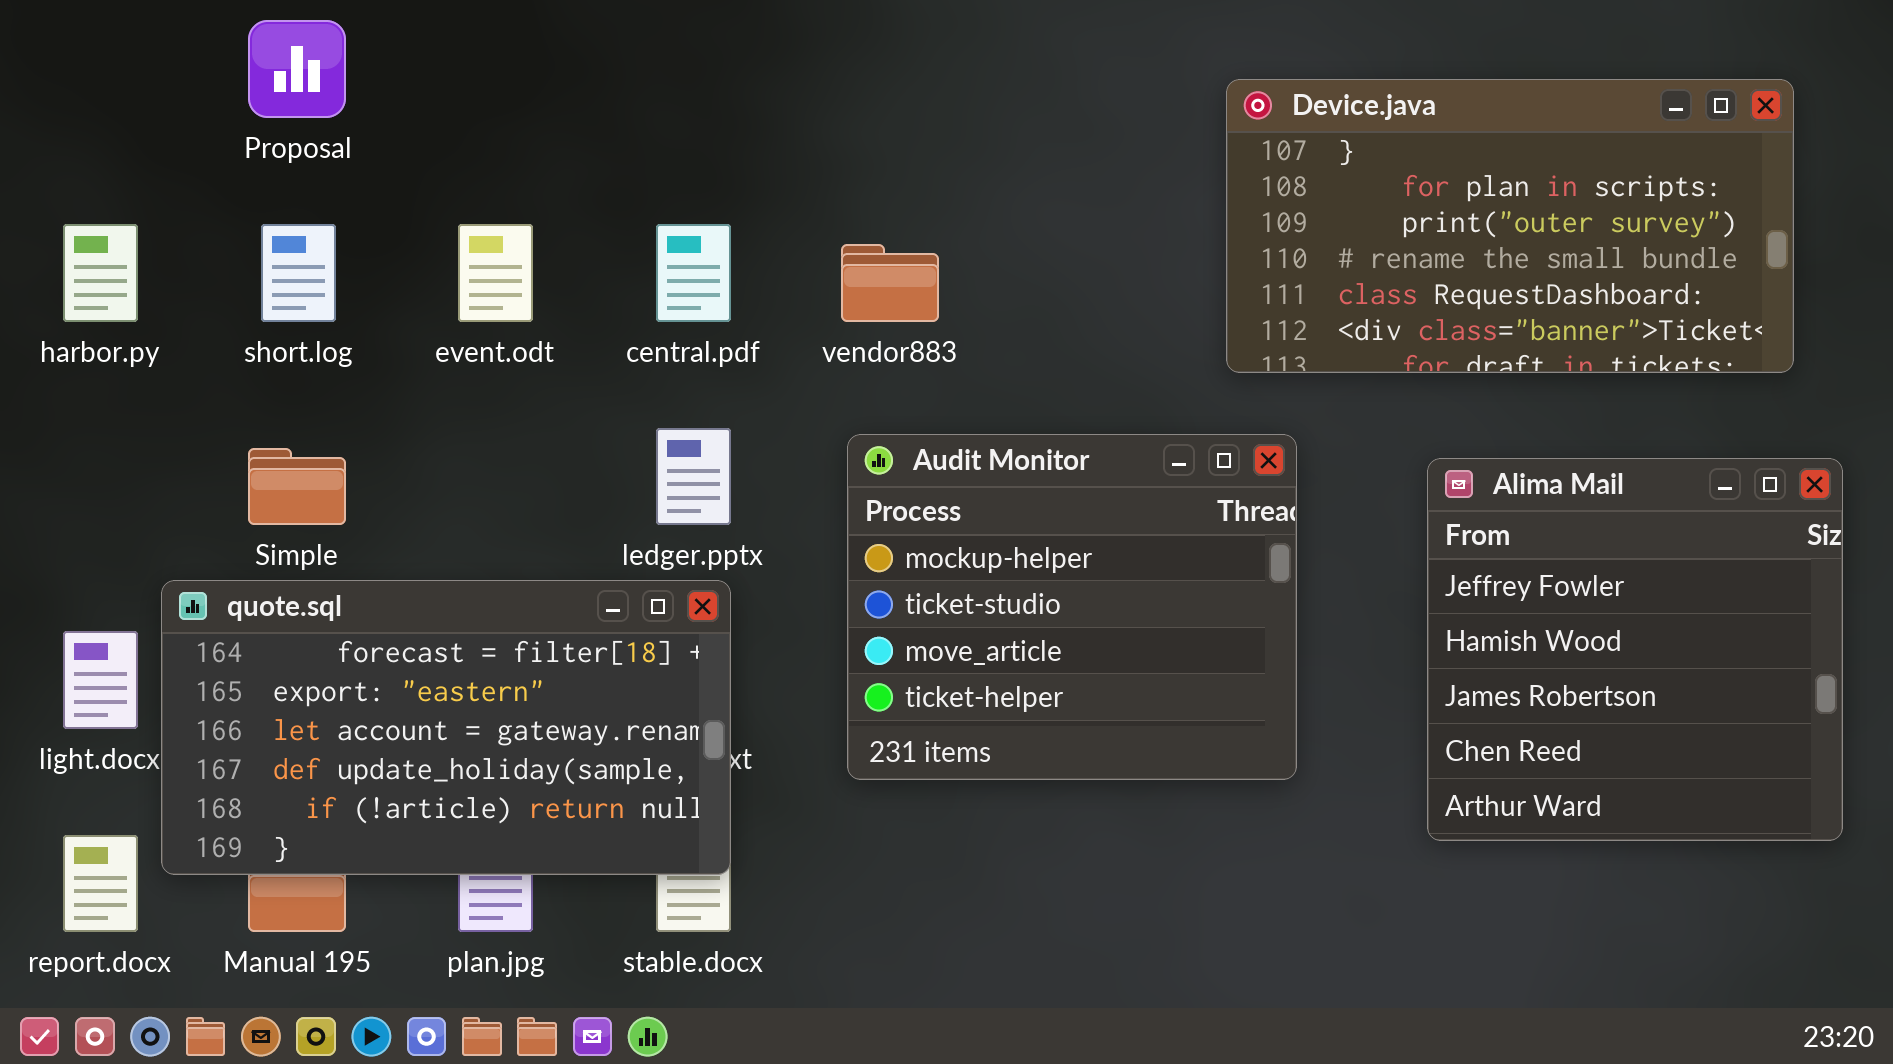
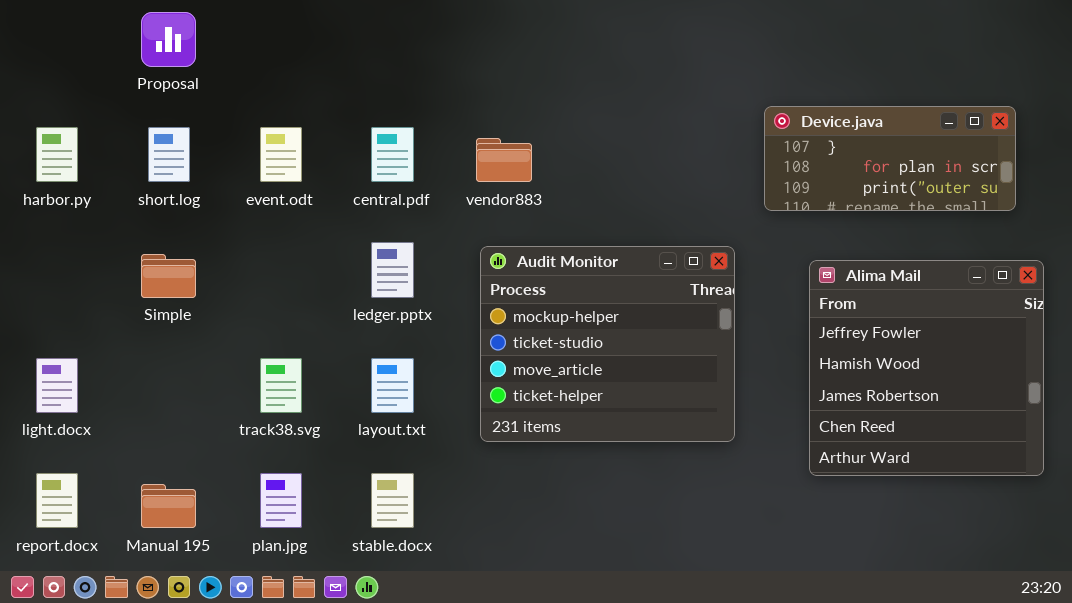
Device.java: [1226,79,1794,373] -> [764,106,1016,211], resized
quote.sql: [161,580,731,875] -> none, closed

